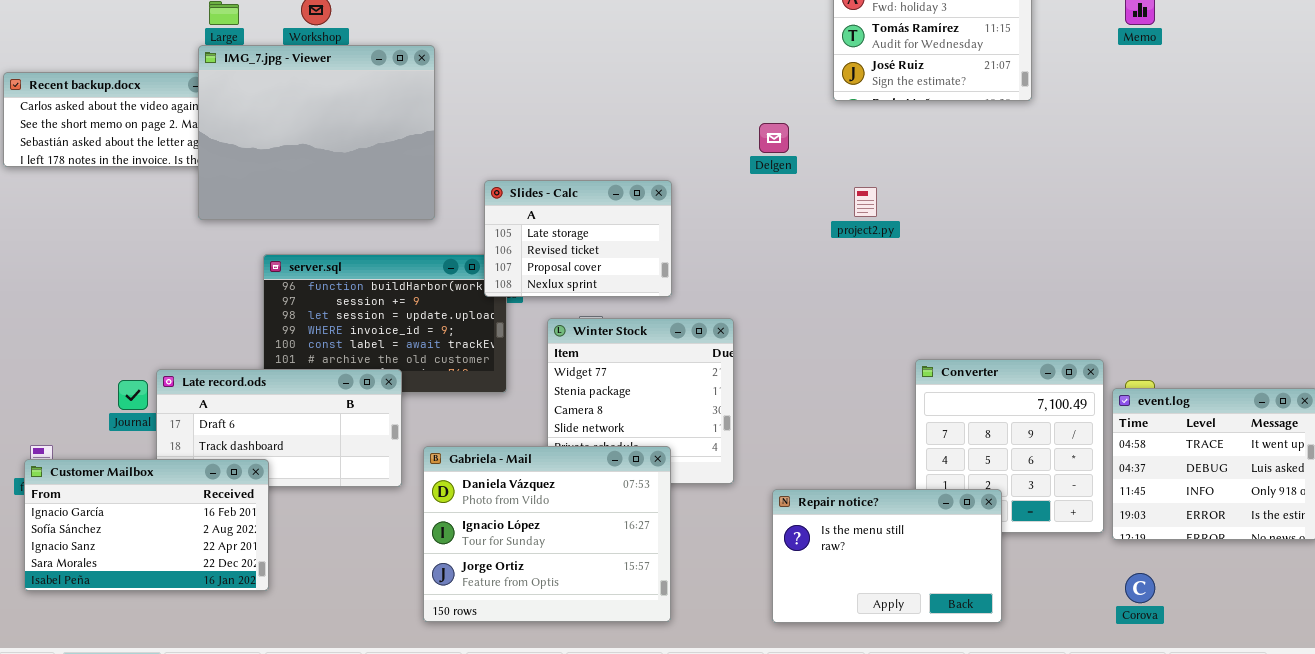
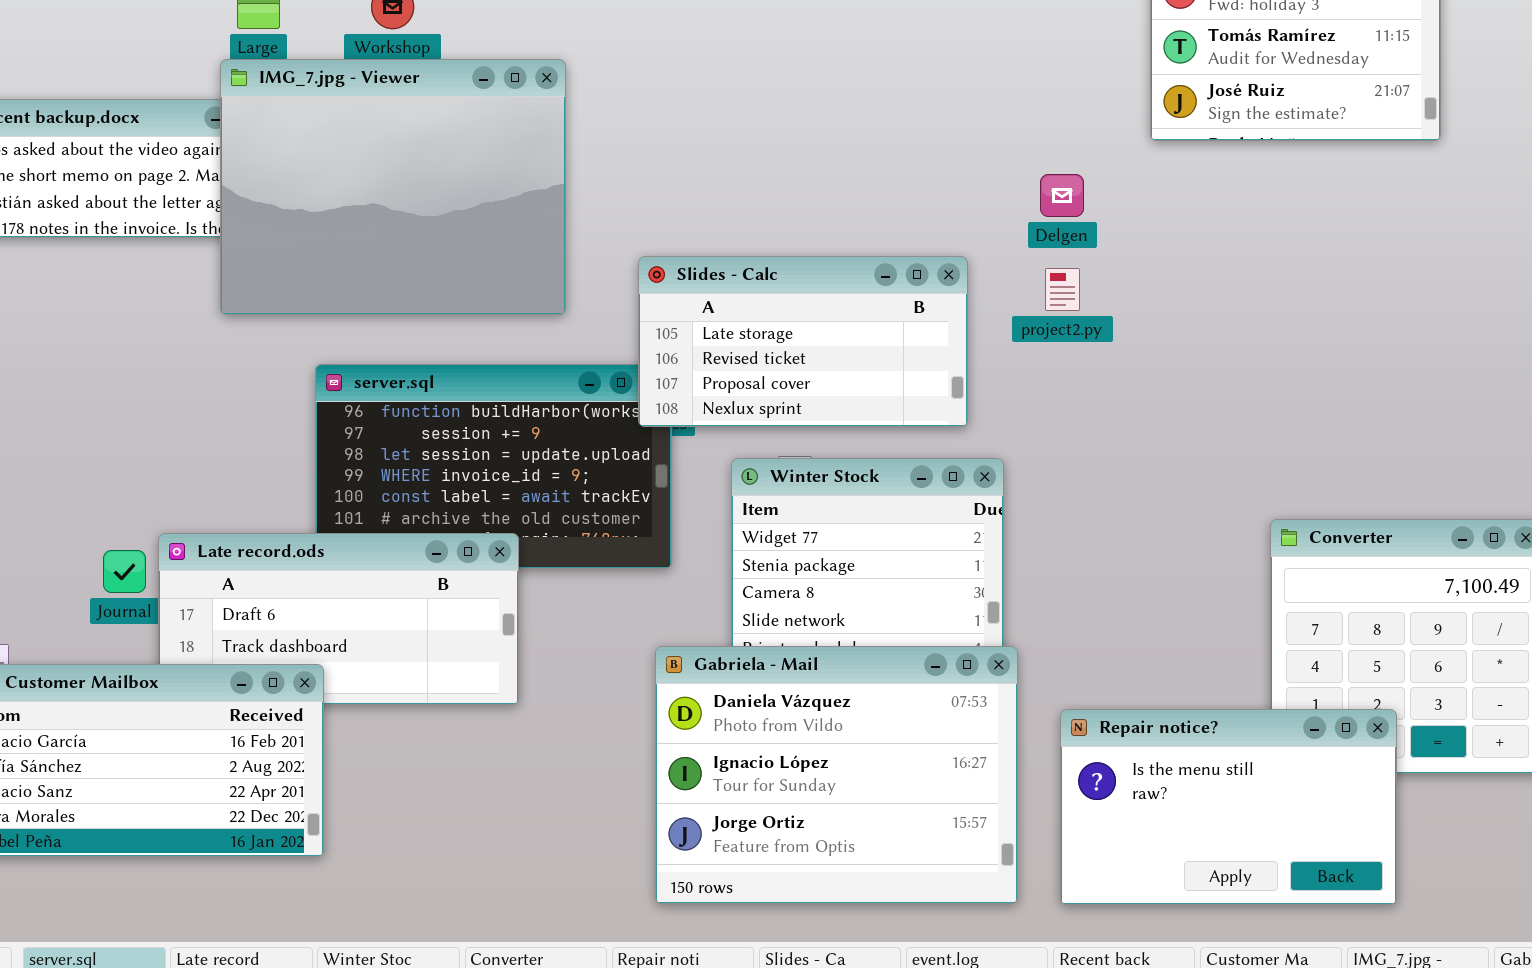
Slides - Calc: [484,180,672,297] -> [638,256,968,427], resized
project2.py: [854,187,877,217] -> [1045,268,1080,311], moved
Gabriela - Mail: [423,446,671,622] -> [655,646,1018,904], moved

